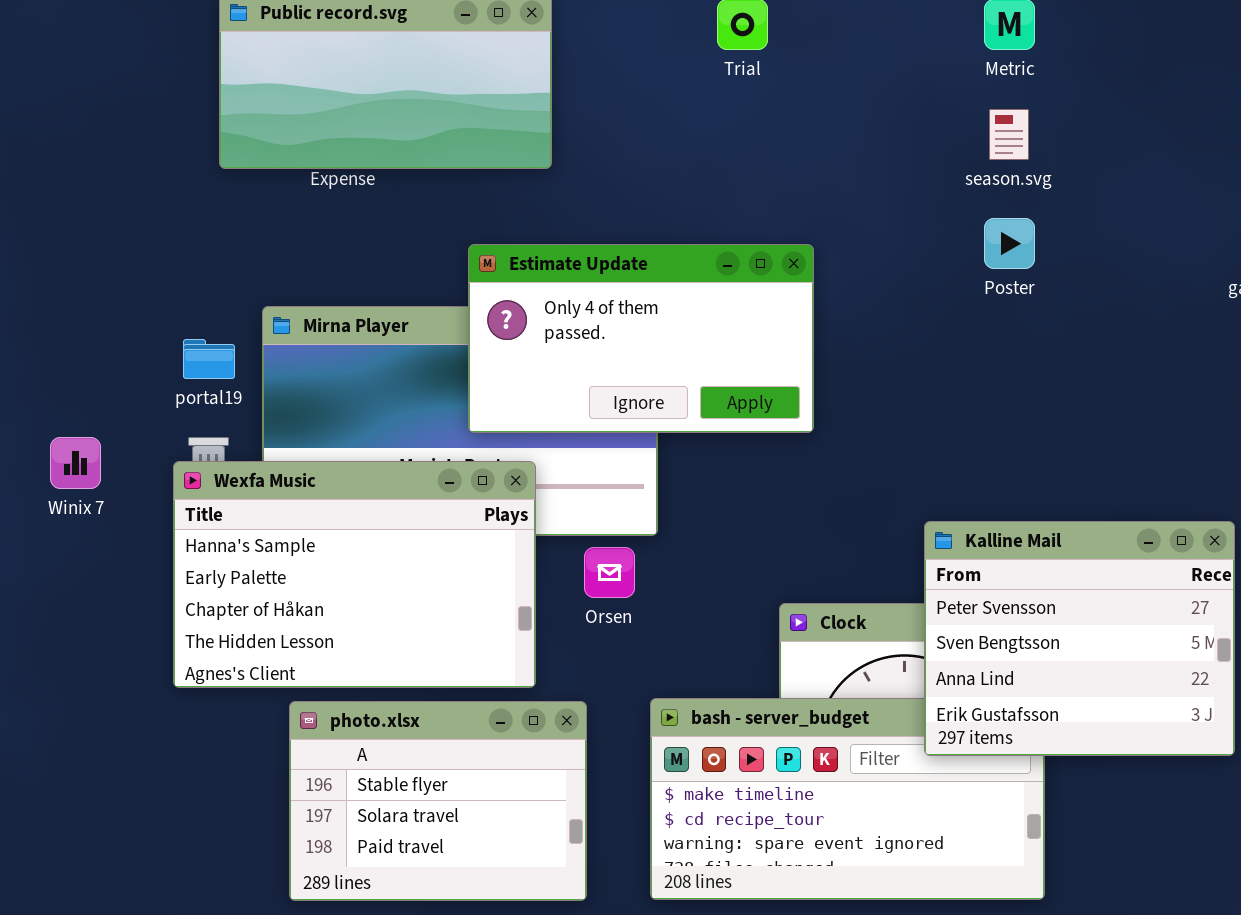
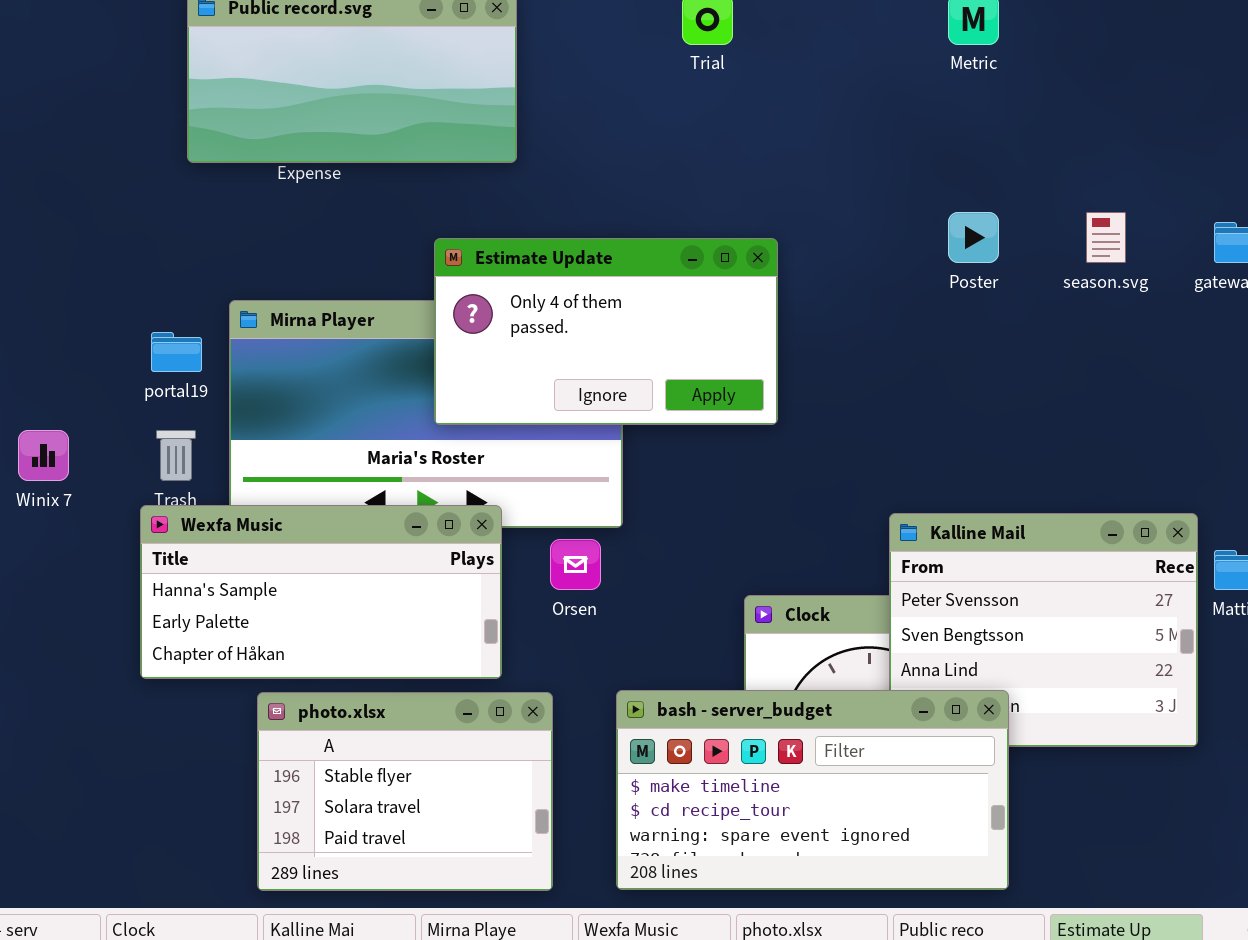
season.svg: [989,109,1029,160] -> [1086,212,1126,263], moved
Wexfa Music: [173,461,536,688] -> [140,505,502,679], resized
bash - server_budget: [650,698,1045,900] -> [616,690,1009,890], raised

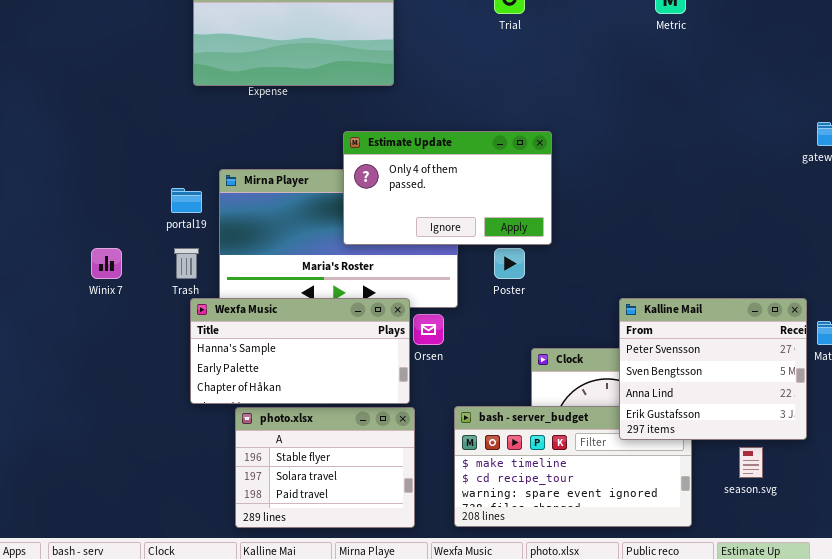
Poster: [948,212,999,263] -> [494,248,525,279], moved
season.svg: [1086,212,1126,263] -> [739,447,763,478], moved
Wexfa Music: [140,505,502,679] -> [190,298,410,404], moved
Kalline Mail: [889,513,1198,747] -> [619,298,807,440], raised

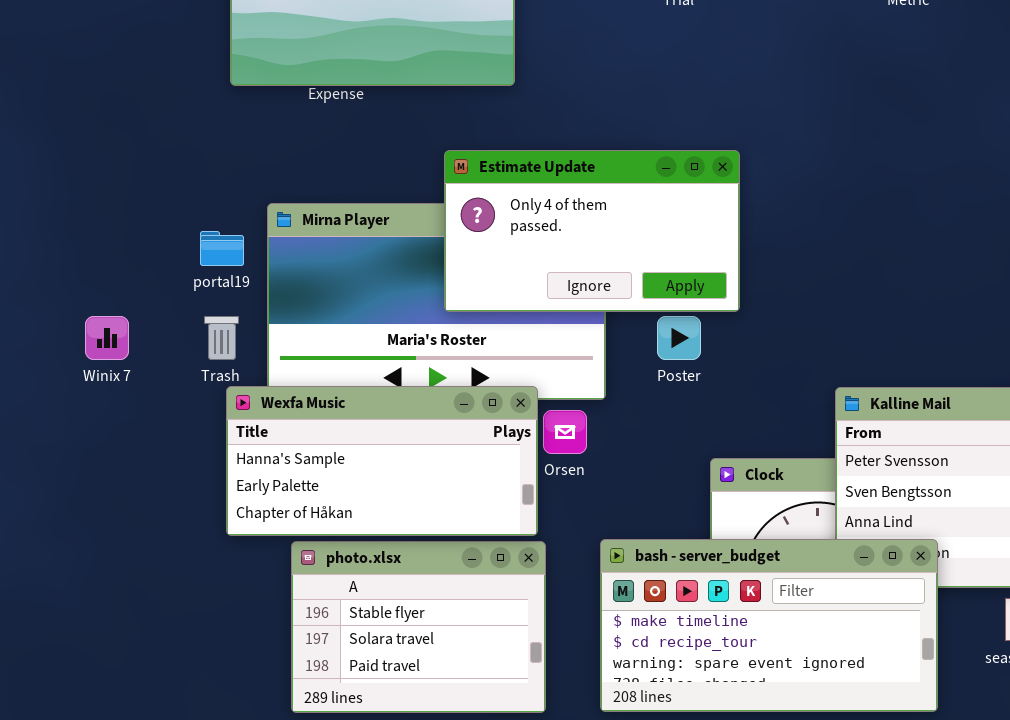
bash - server_budget: [454,406,692,527] -> [600,539,938,712], raised

